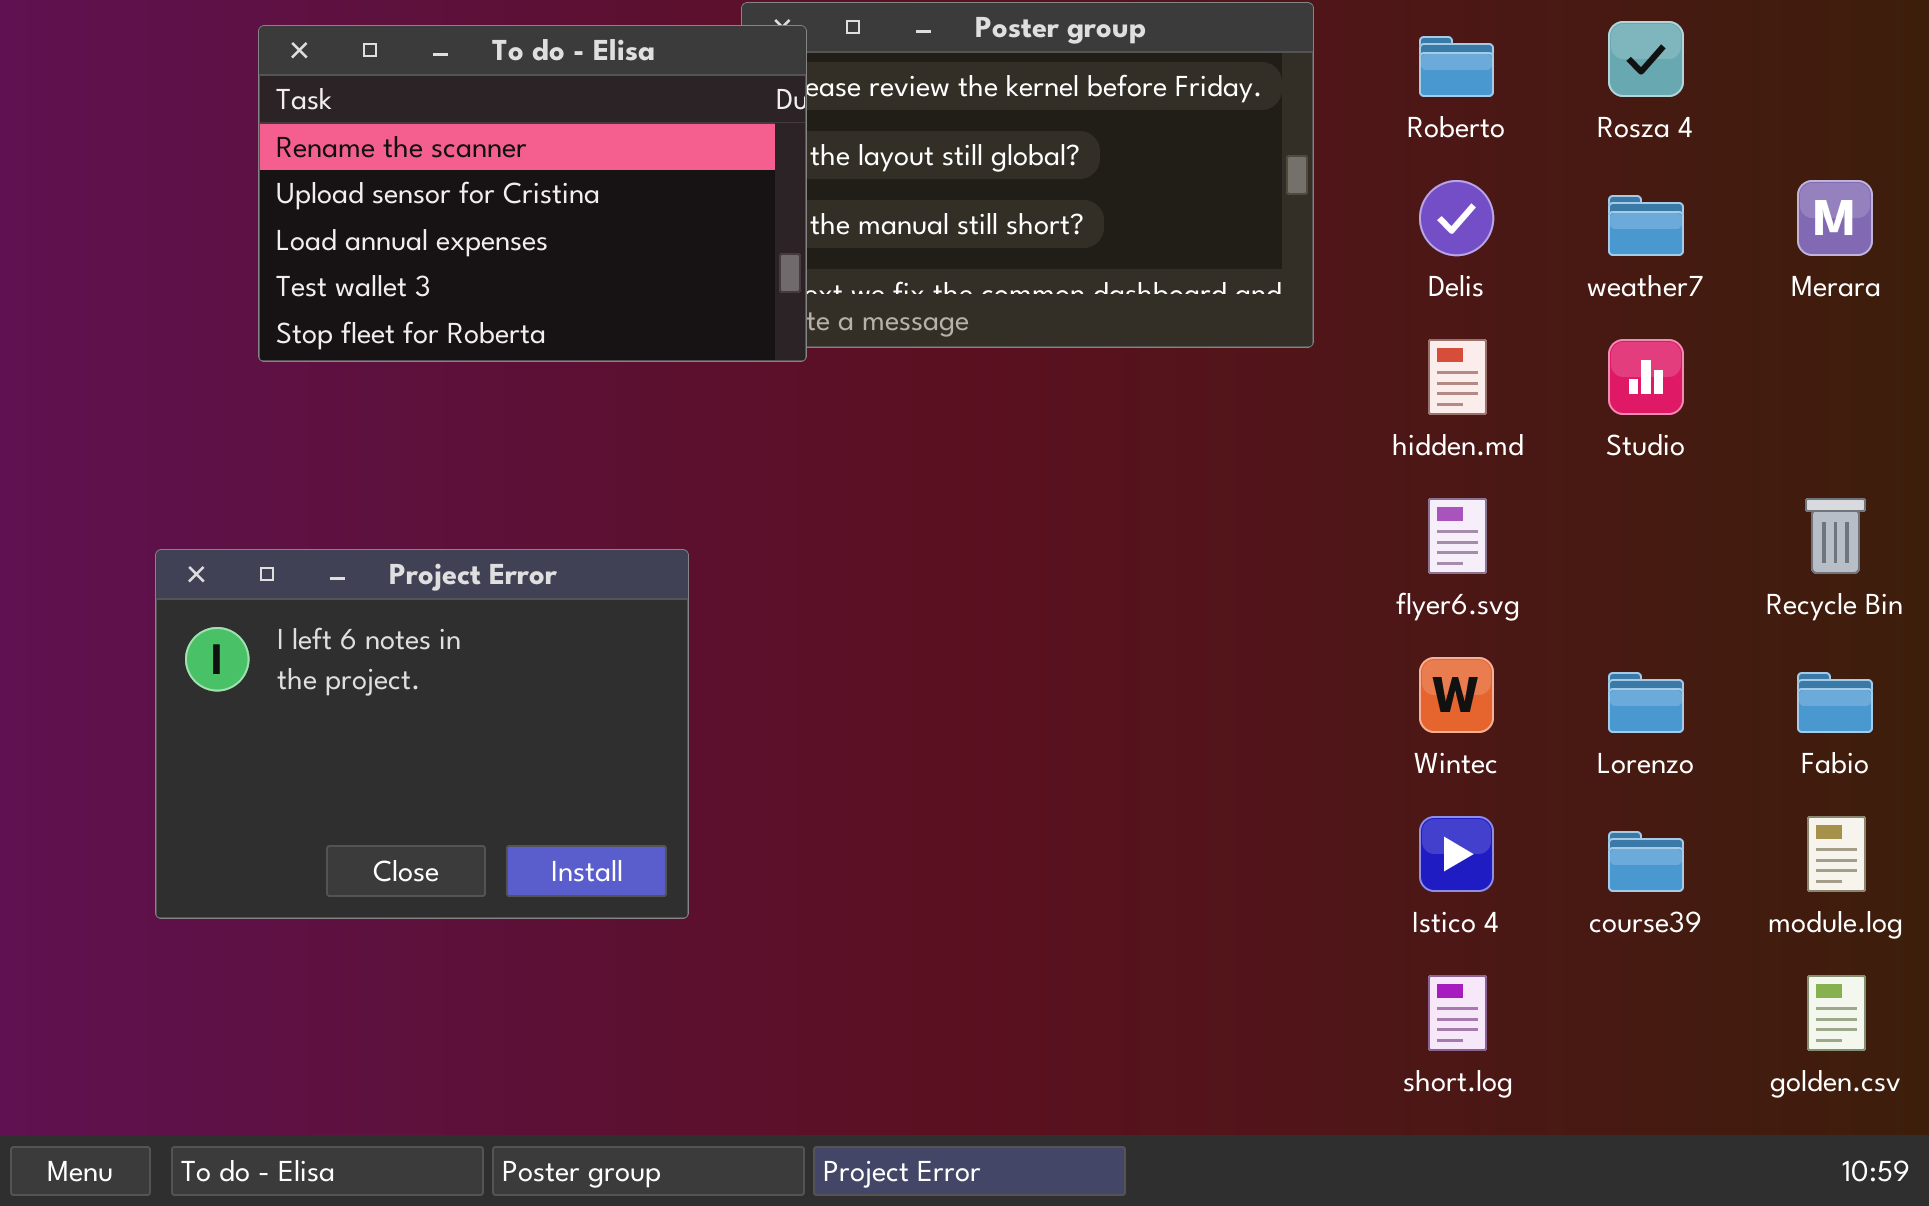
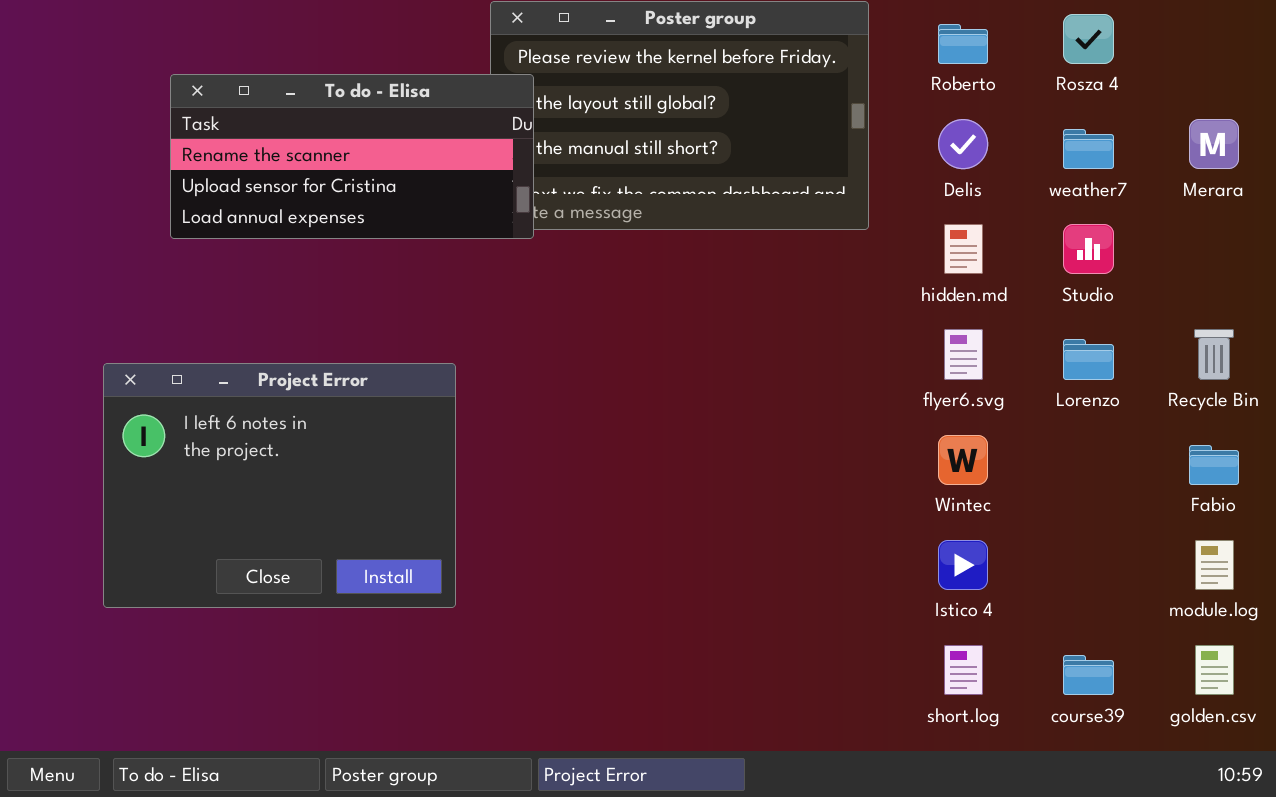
To do - Elisa: [258,25,807,362] -> [170,74,534,239], resized
Lorenzo: [1608,672,1684,733] -> [1063,339,1114,380], moved
course39: [1608,831,1684,892] -> [1063,655,1114,695], moved

